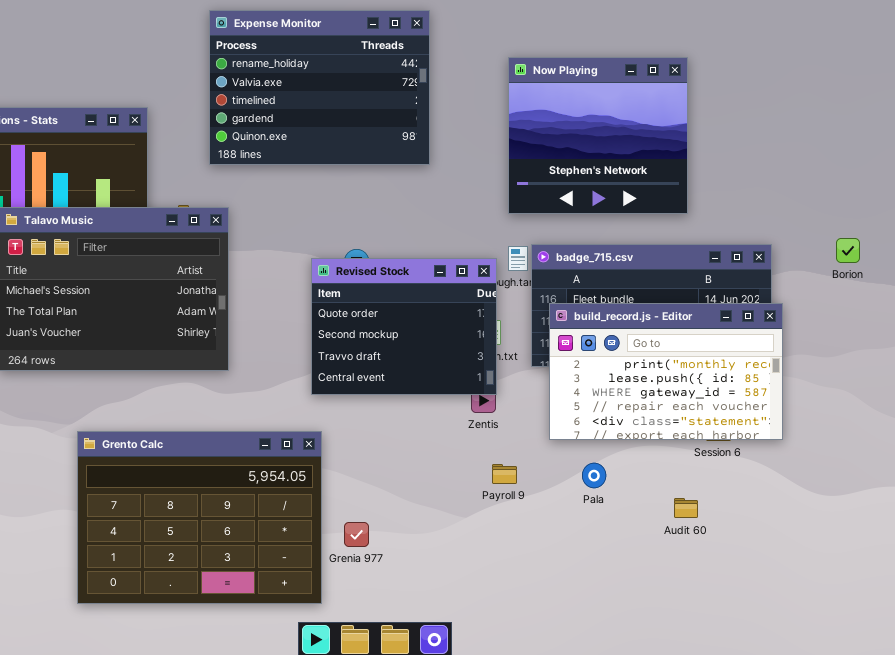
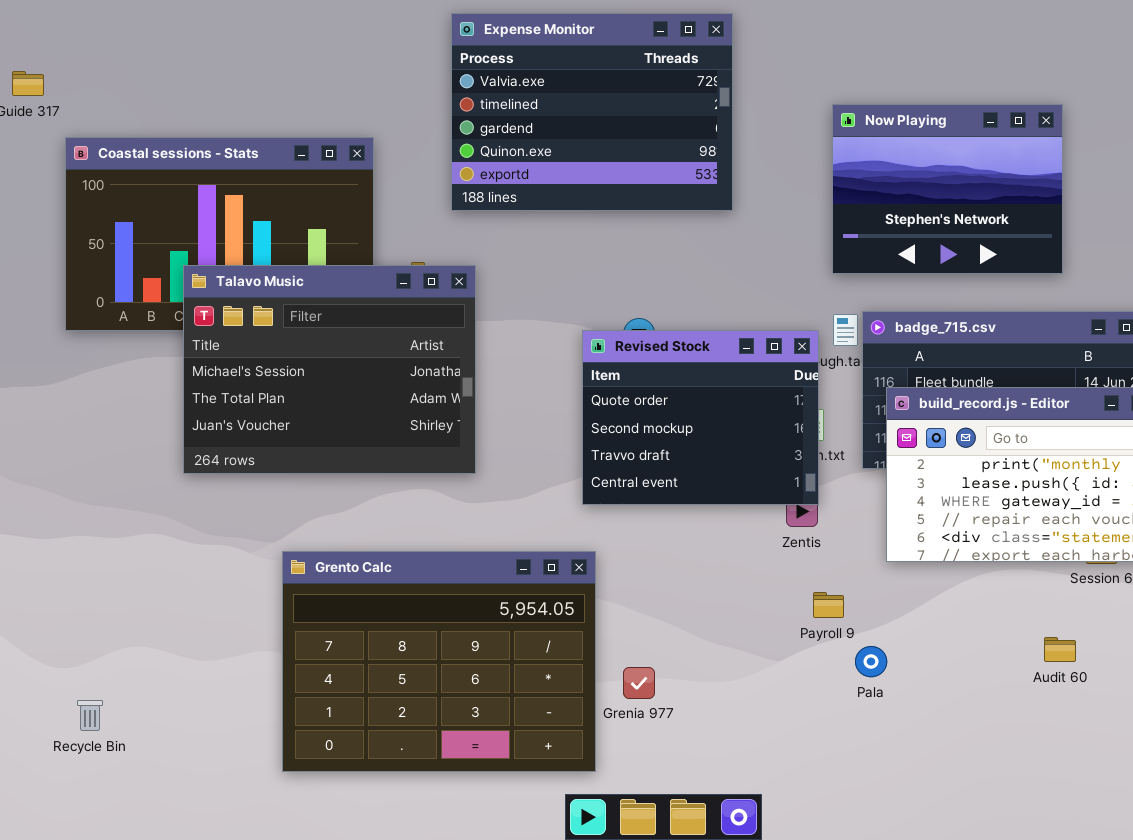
Expense Monitor: [209,10,430,165] -> [451,13,733,211], scrolled down 1 row
Now Playing: [508,57,688,214] -> [832,104,1063,274], resized
Pala: [582,463,606,488] -> [855,646,887,677], moved

